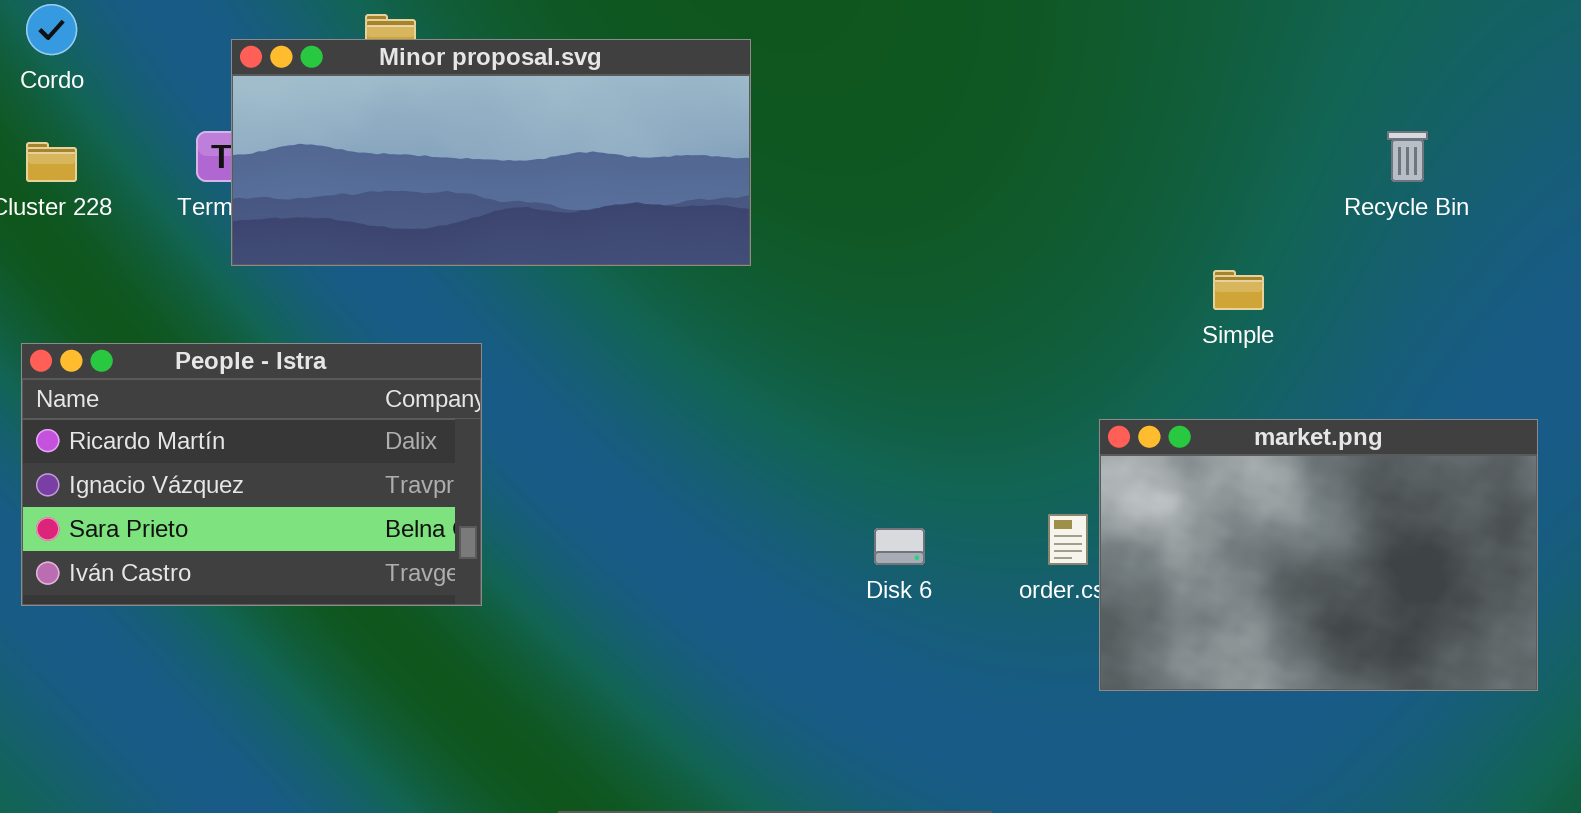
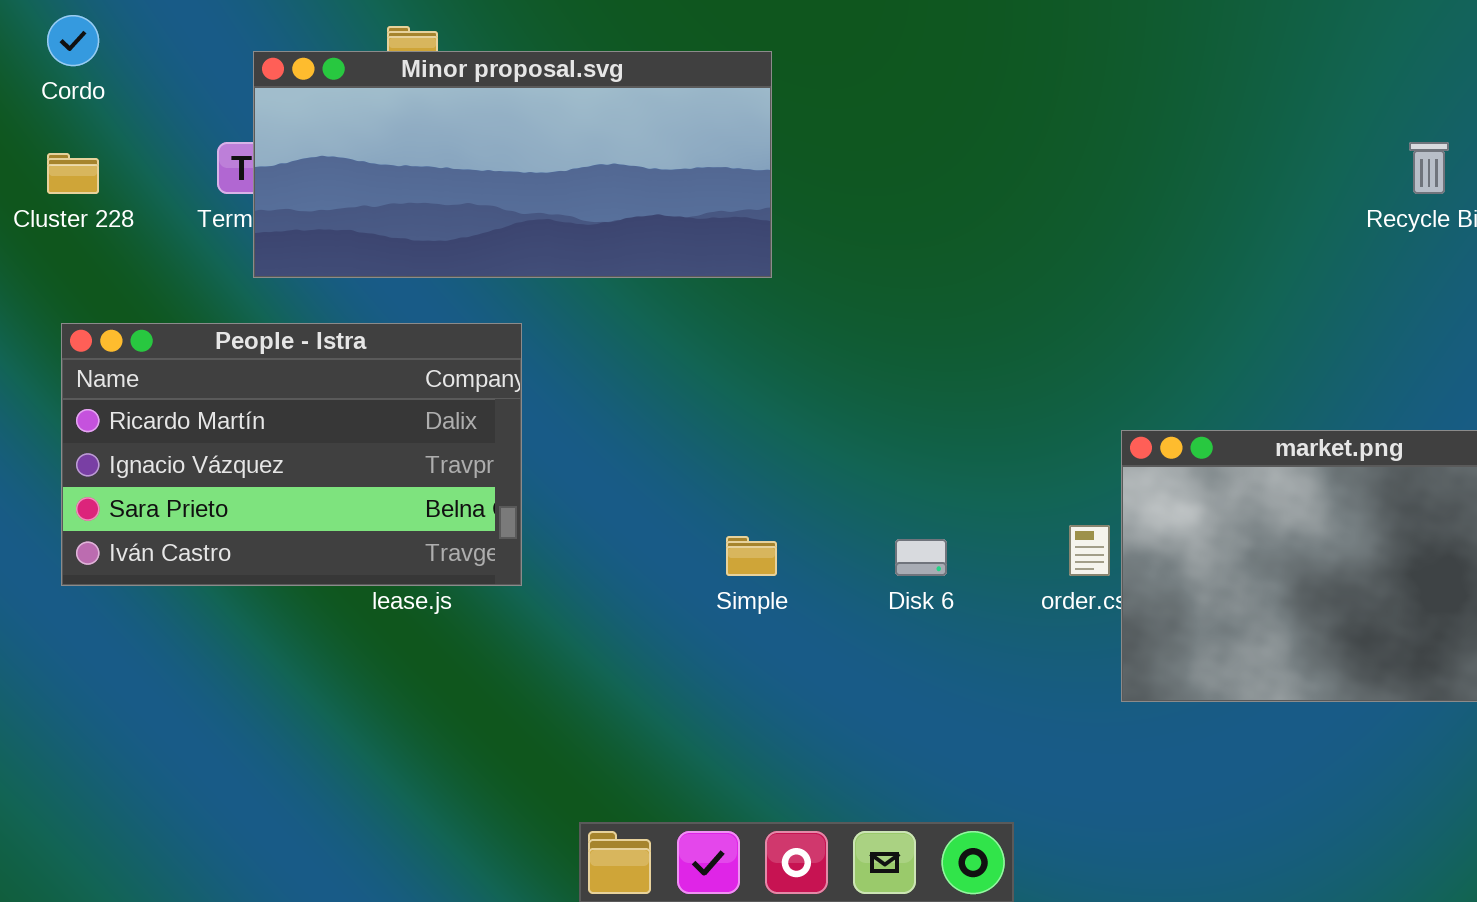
Simple: [1213,270,1264,310] -> [726,536,777,576], moved
People - Istra: [21,343,482,606] -> [61,323,522,586], moved

